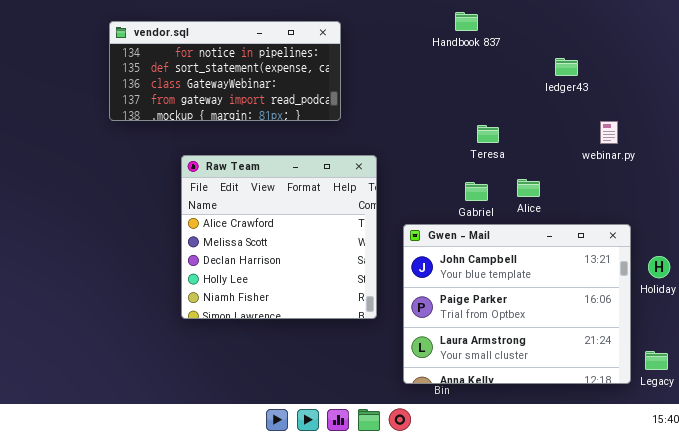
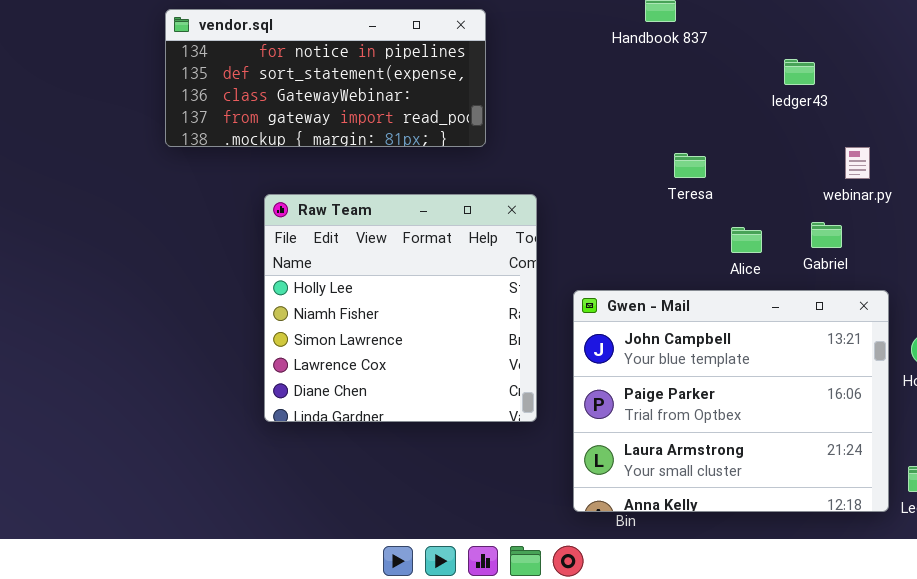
Raw Team: [181,155,377,319] -> [264,194,537,422], scrolled down 3 rows
Gabriel: [465,182,488,201] -> [811,222,842,248], moved

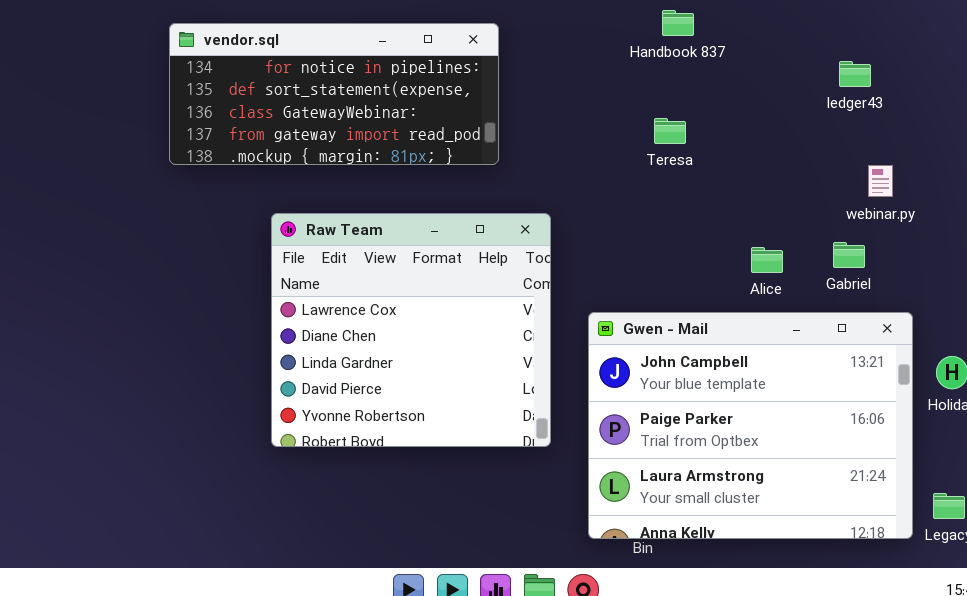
ledger43: [784,59,815,85] -> [839,61,871,87], moved
Teresa: [674,153,706,178] -> [654,118,686,144], moved
Raw Team: [264,194,537,422] -> [271,213,551,447], scrolled down 3 rows

